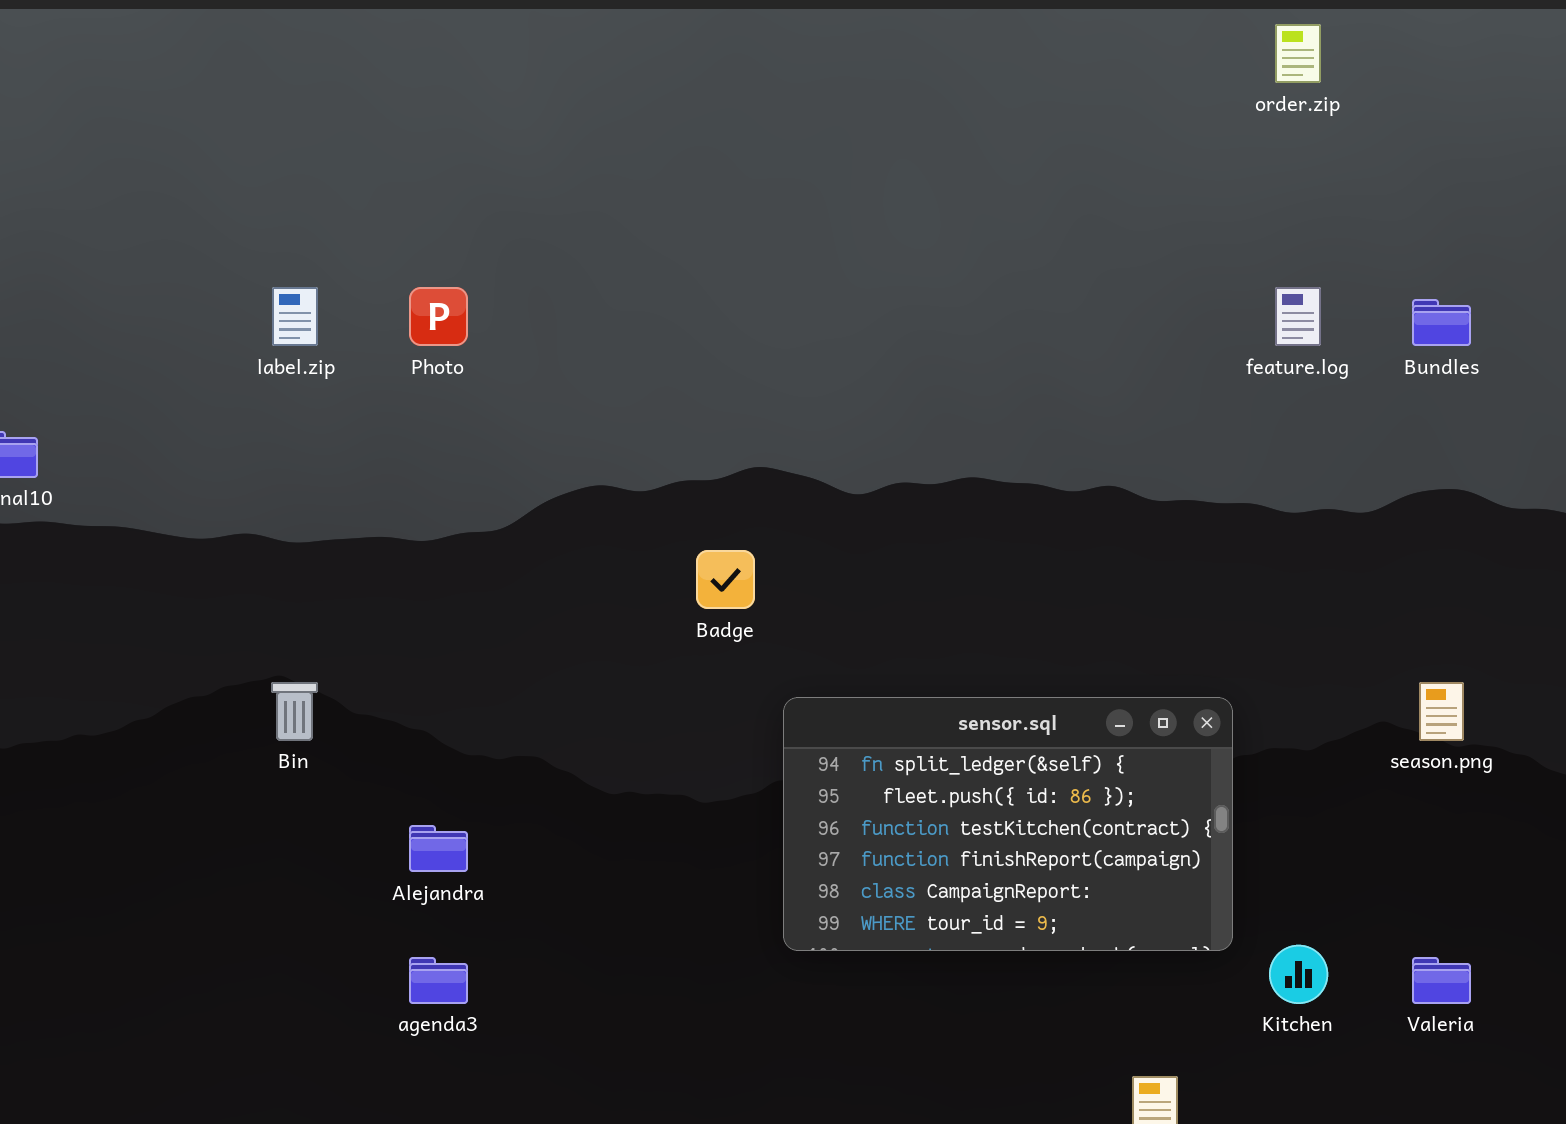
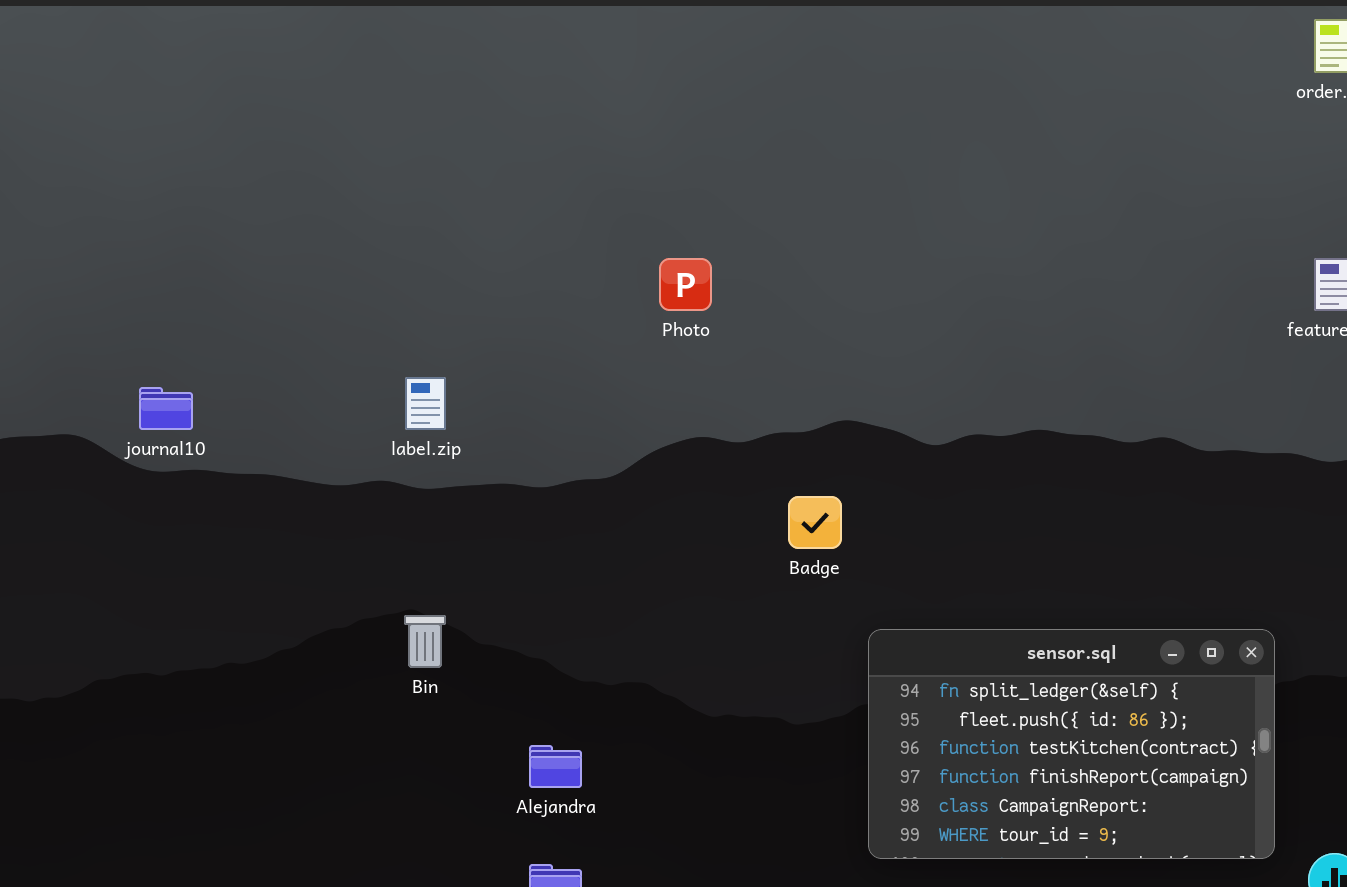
label.zip: [272,287,318,346] -> [405,377,446,430], moved
Photo: [409,287,468,346] -> [659,258,712,311], moved

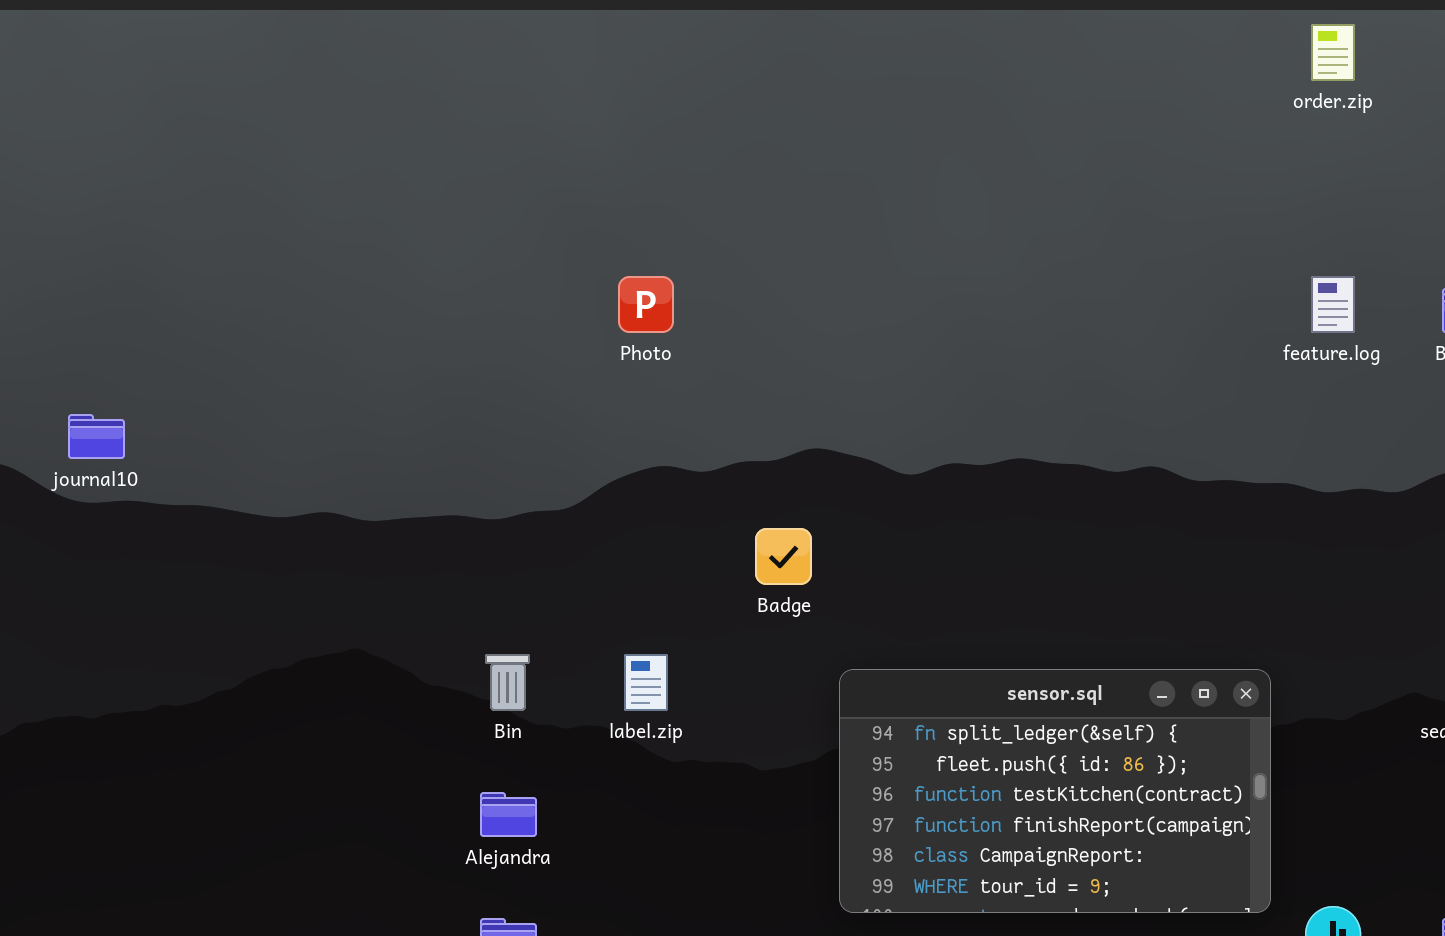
label.zip: [405,377,446,430] -> [624,654,668,711], moved
Bin: [404,615,446,668] -> [485,654,530,711], moved

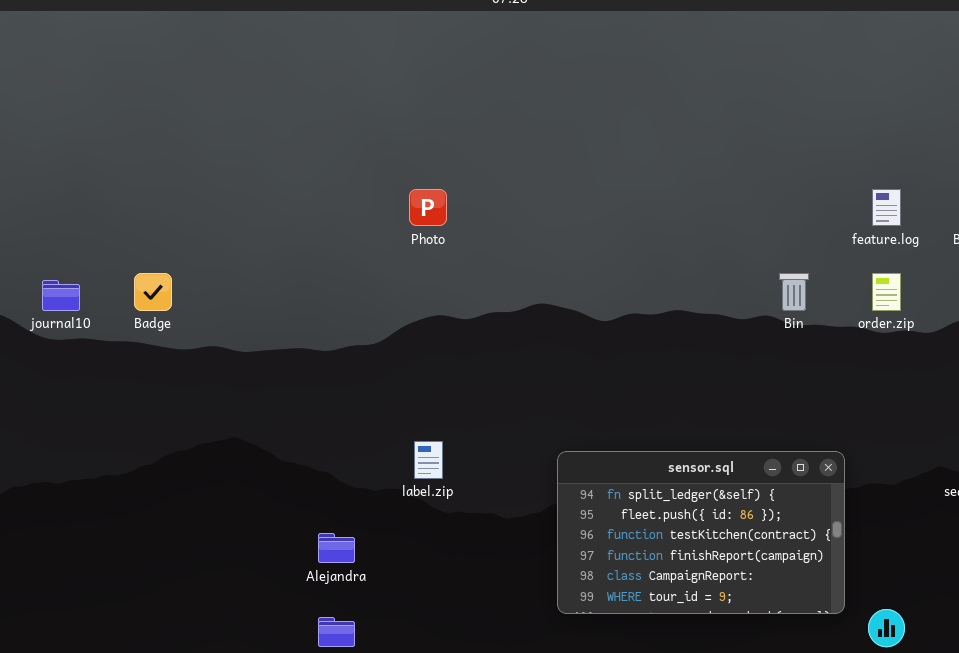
order.zip: [1311,24,1355,81] -> [872,273,901,311], moved
Badge: [755,528,812,585] -> [134,273,172,311], moved
Bin: [485,654,530,711] -> [779,273,809,311], moved

